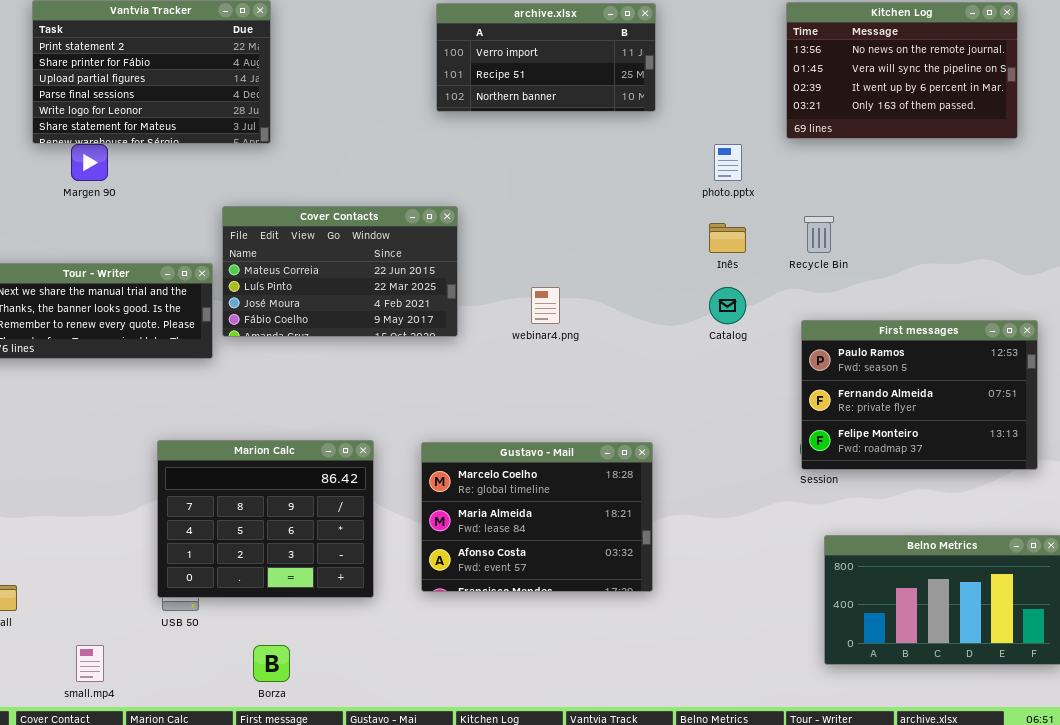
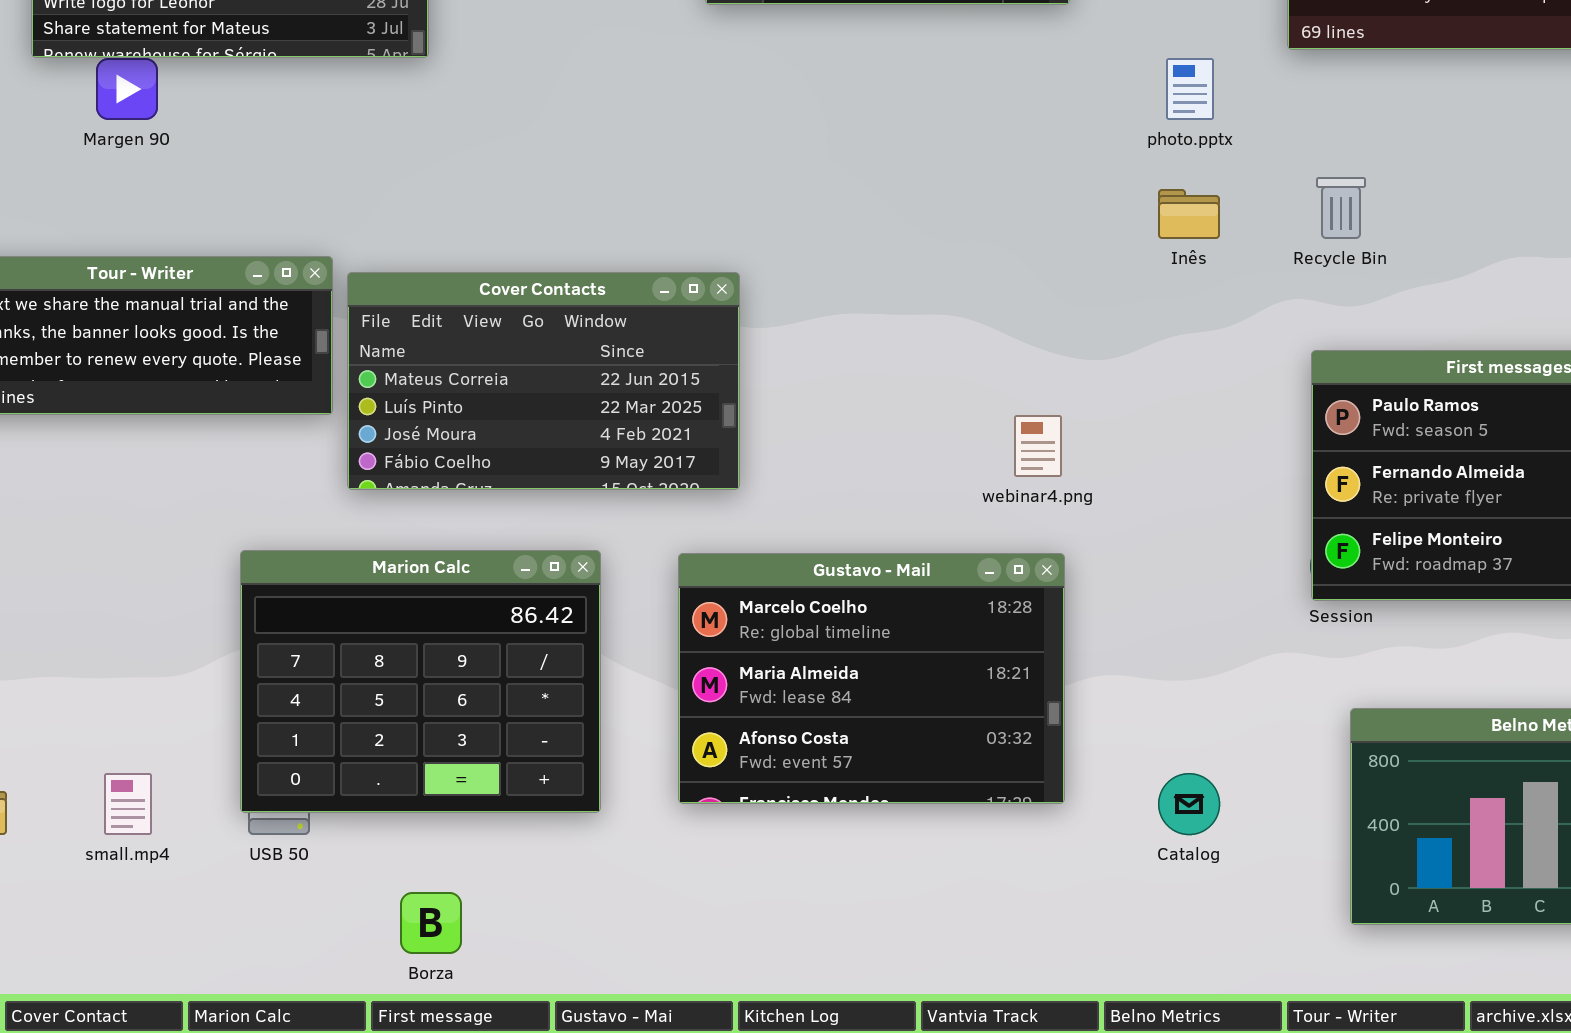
Cover Contacts: [222,206,458,337] -> [347,272,740,490], moved
webinar4.png: [531,287,560,324] -> [1014,415,1062,477], moved
Catalog: [709,287,746,324] -> [1158,773,1220,835], moved
small.mp4: [76,645,104,682] -> [104,773,152,835], moved

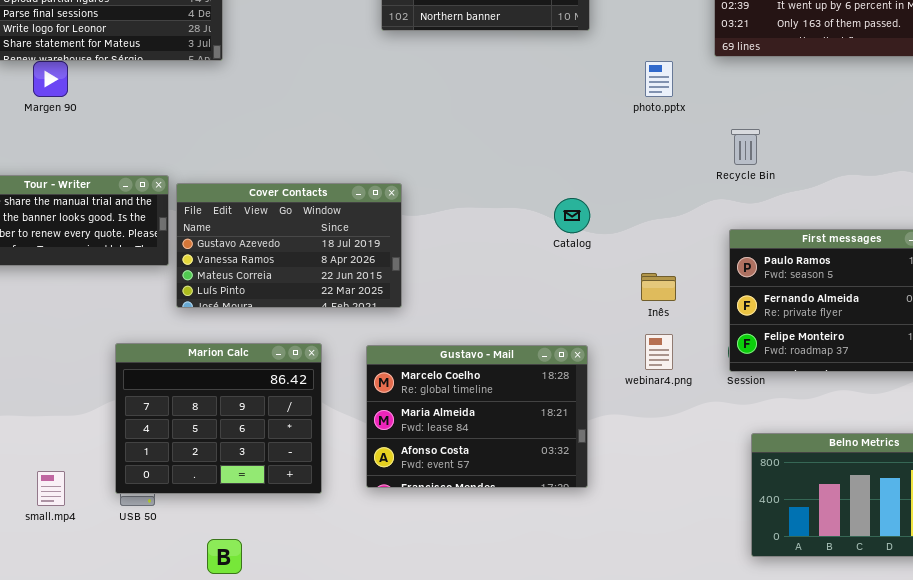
Inês: [1158,189,1220,239] -> [641,273,676,301], moved
Cover Contacts: [347,272,740,490] -> [176,183,402,308], scrolled up 2 rows
webinar4.png: [1014,415,1062,477] -> [645,334,673,370], moved
Catalog: [1158,773,1220,835] -> [554,198,590,233], moved

